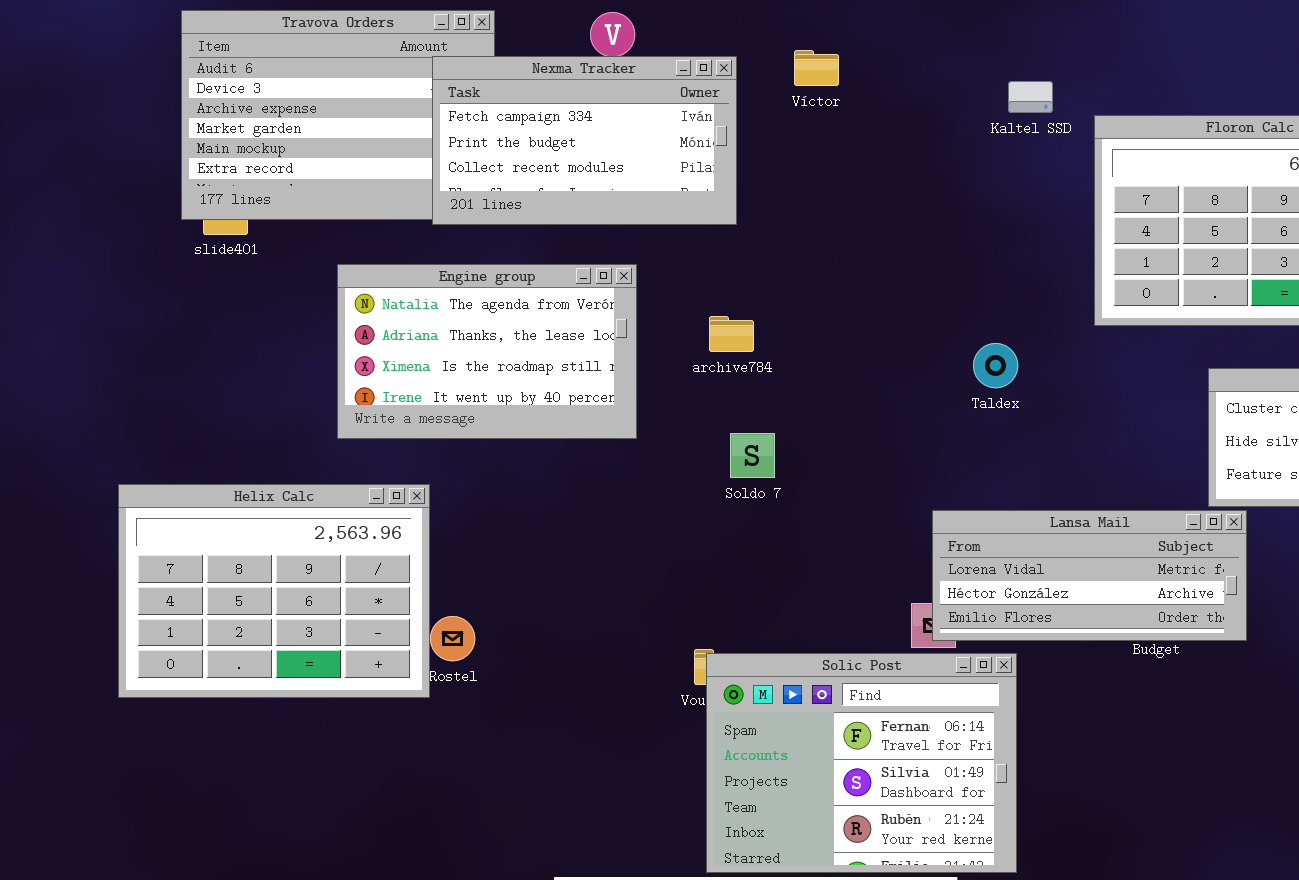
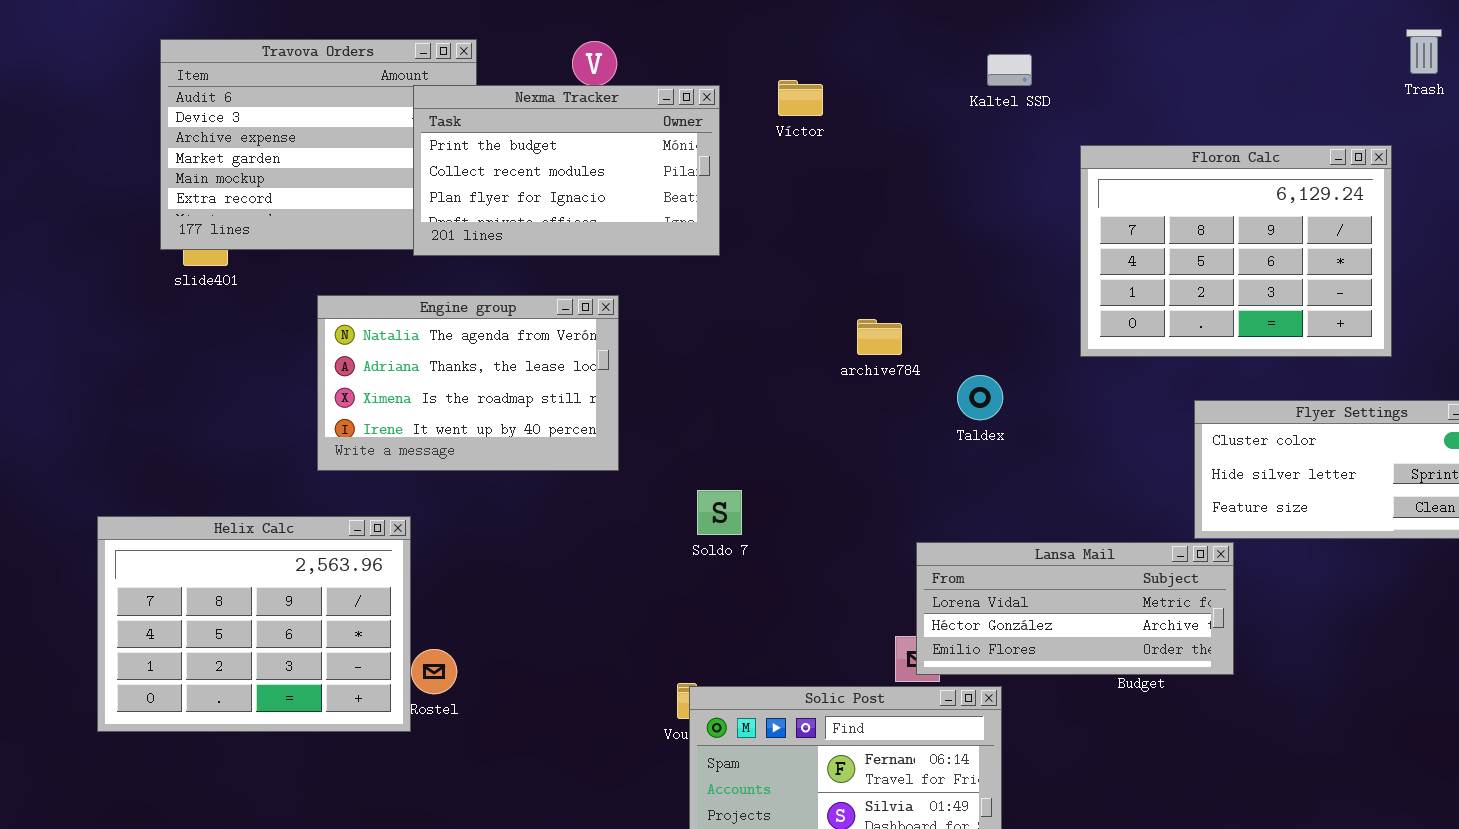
Nexma Tracker: [432,56,737,225] -> [413,85,720,256], scrolled down 1 row
Kaltel SSD: [1008,81,1053,113] -> [987,54,1032,86], moved
archive784: [709,316,754,352] -> [857,319,902,355], moved
Soldo 7: [730,433,775,478] -> [697,490,742,535], moved

